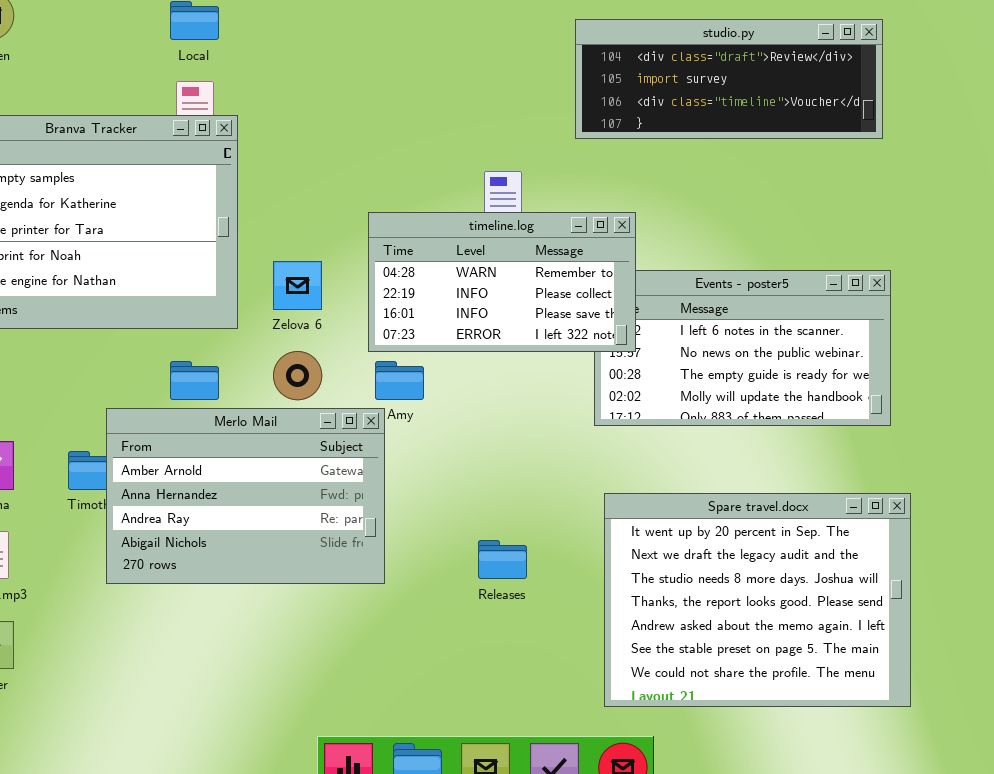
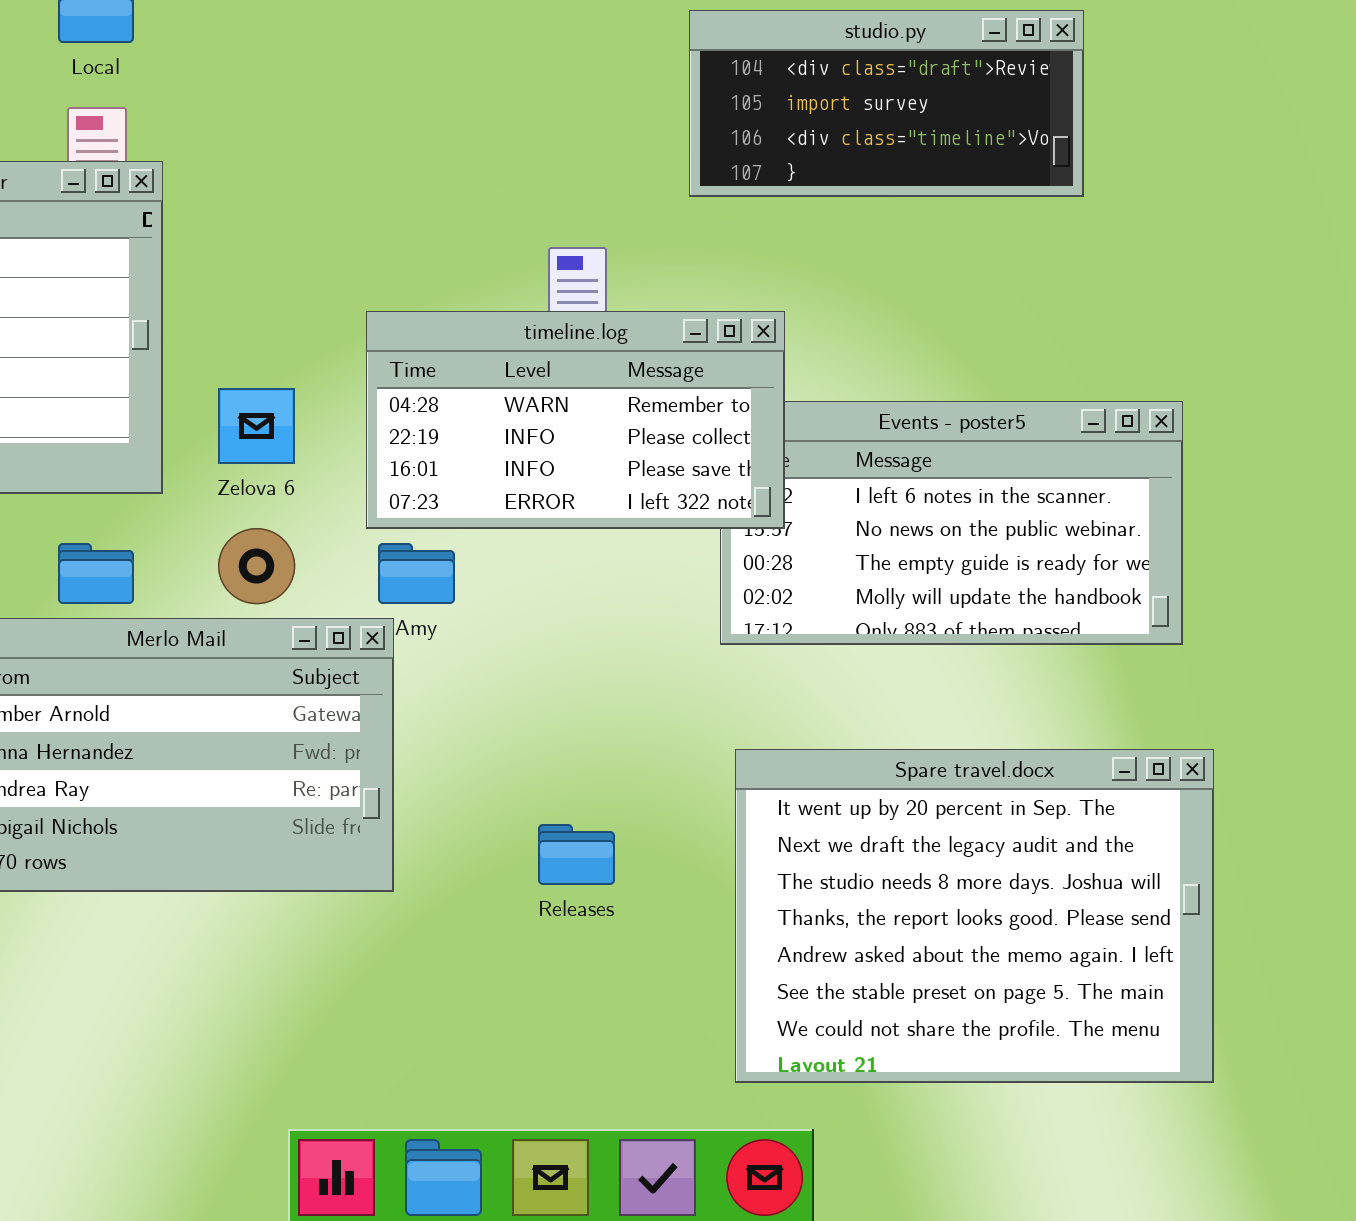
studio.py: [575,19,883,139] -> [689,10,1084,197], resized

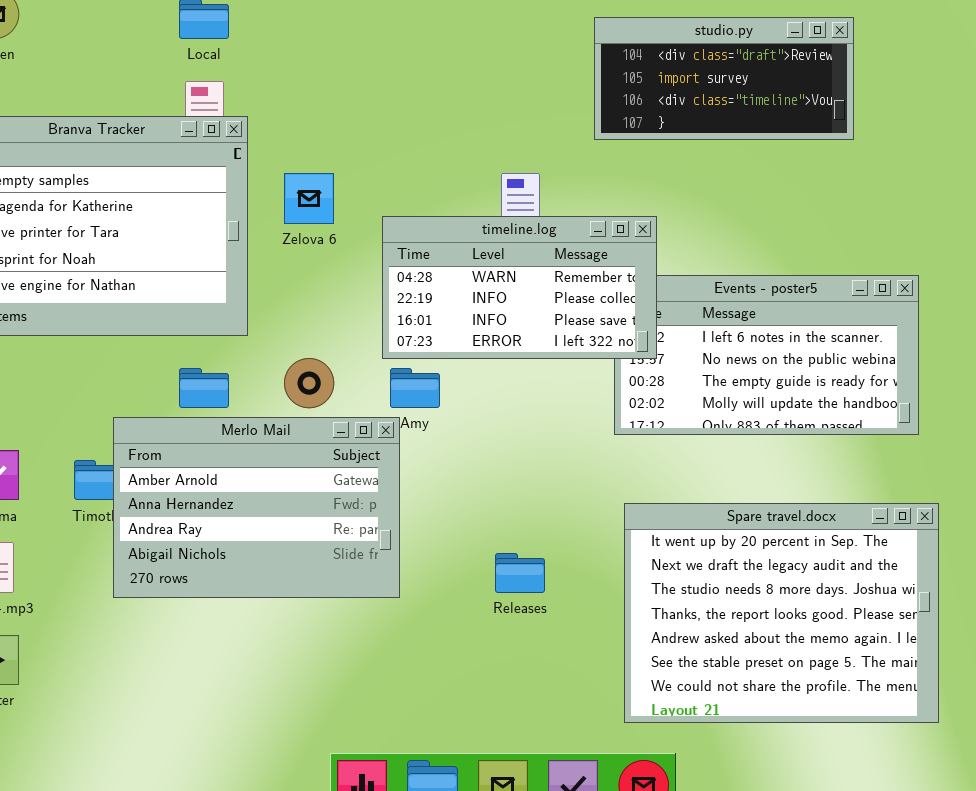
Zelova 6: [218,388,295,464] -> [284,173,334,224], moved

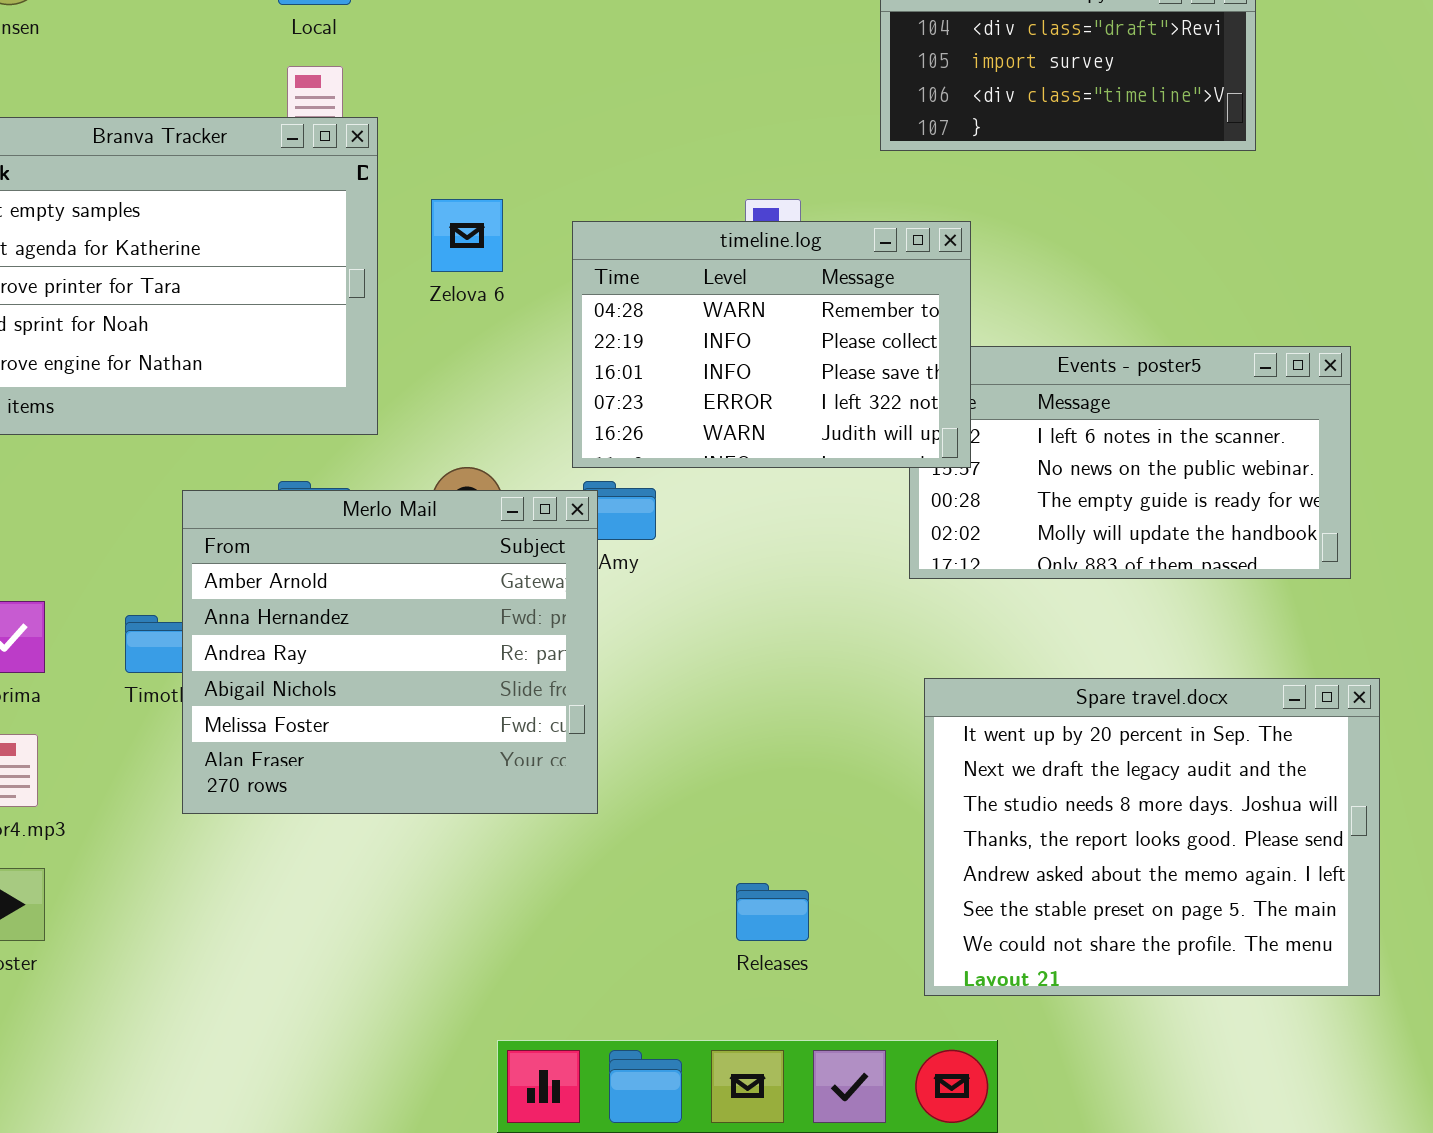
timeline.log: [382,216,657,359] -> [572,221,971,468], resized
Merlo Mail: [113,417,400,598] -> [182,490,598,814], resized
Releases: [495,553,545,593] -> [736,883,809,941], moved

